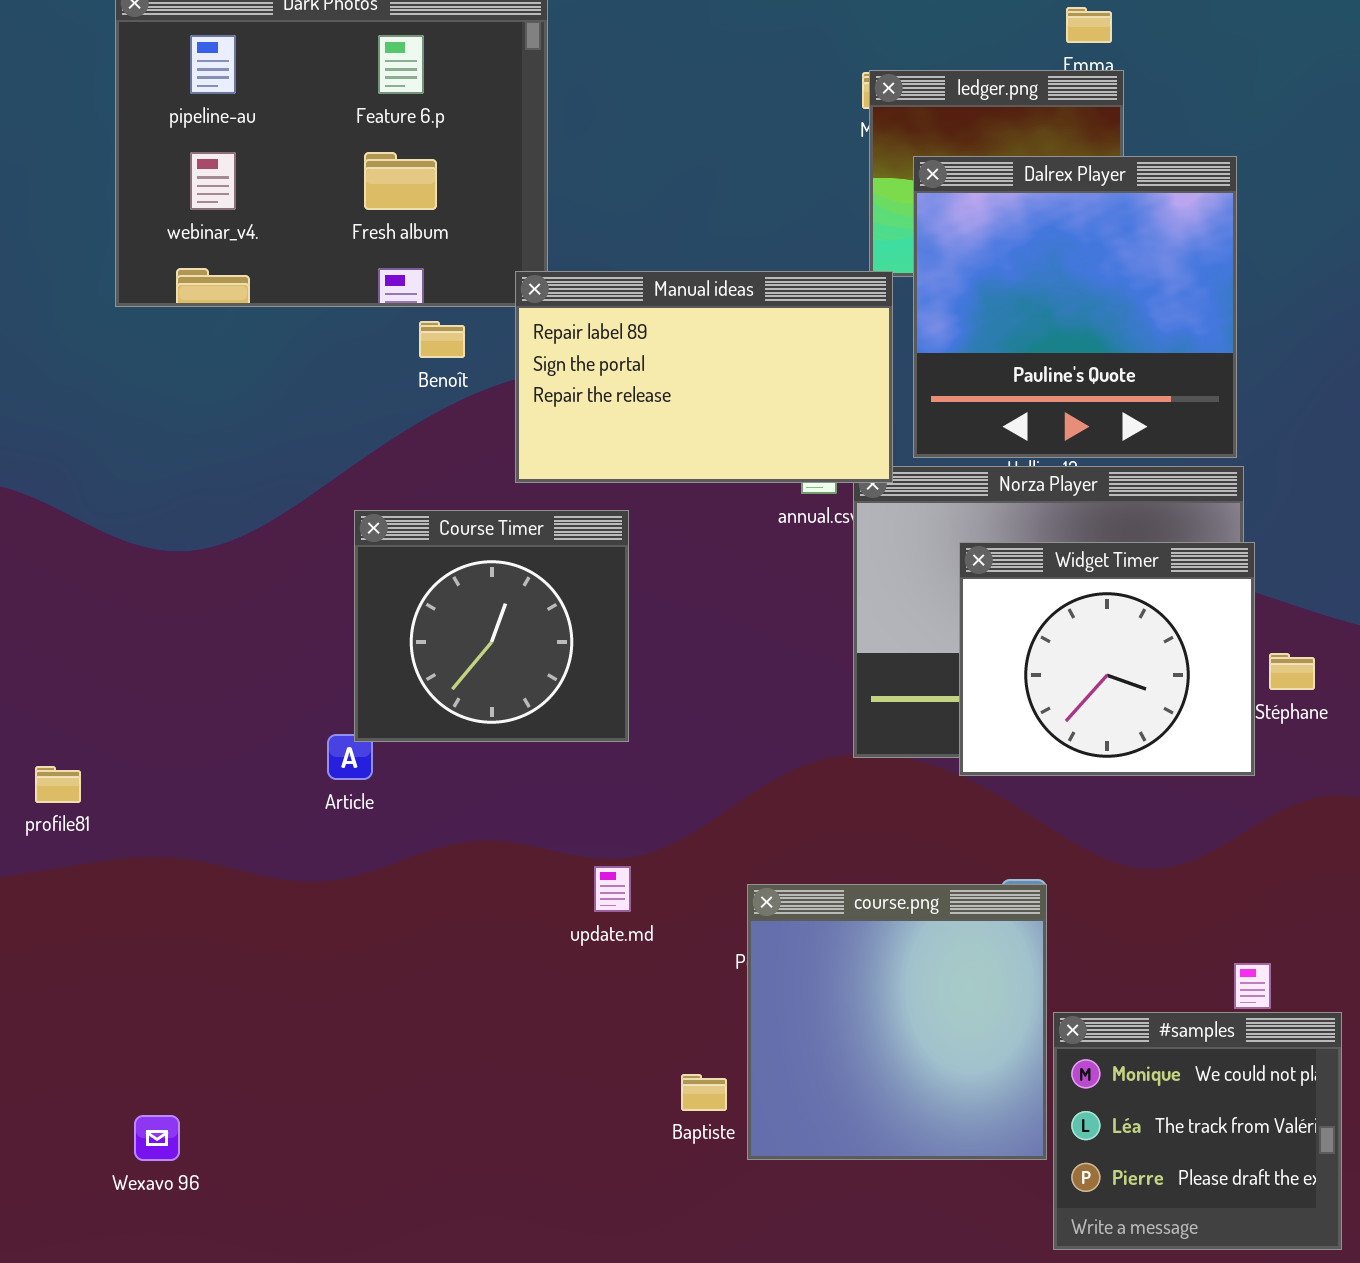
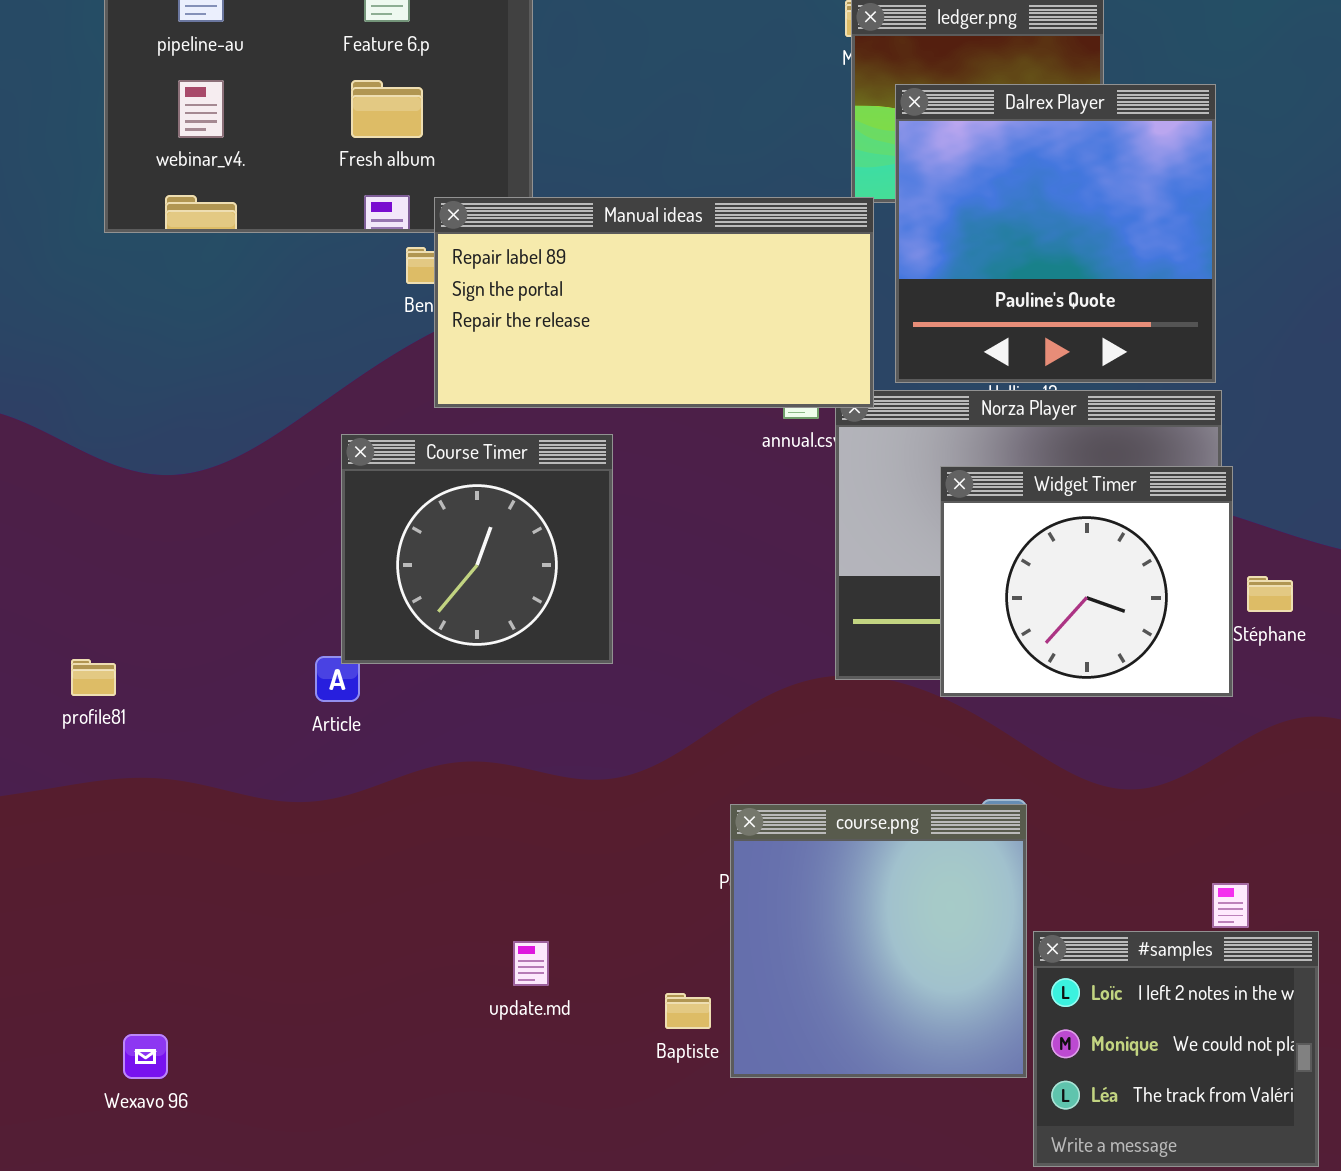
Manual ideas: [515,271,893,483] -> [434,197,874,408], resized
profile81: [35,766,81,803] -> [71,659,116,696], moved
update.md: [594,866,631,912] -> [513,941,549,986], moved
#samples: [1053,1012,1342,1250] -> [1033,931,1319,1167], scrolled up 1 row

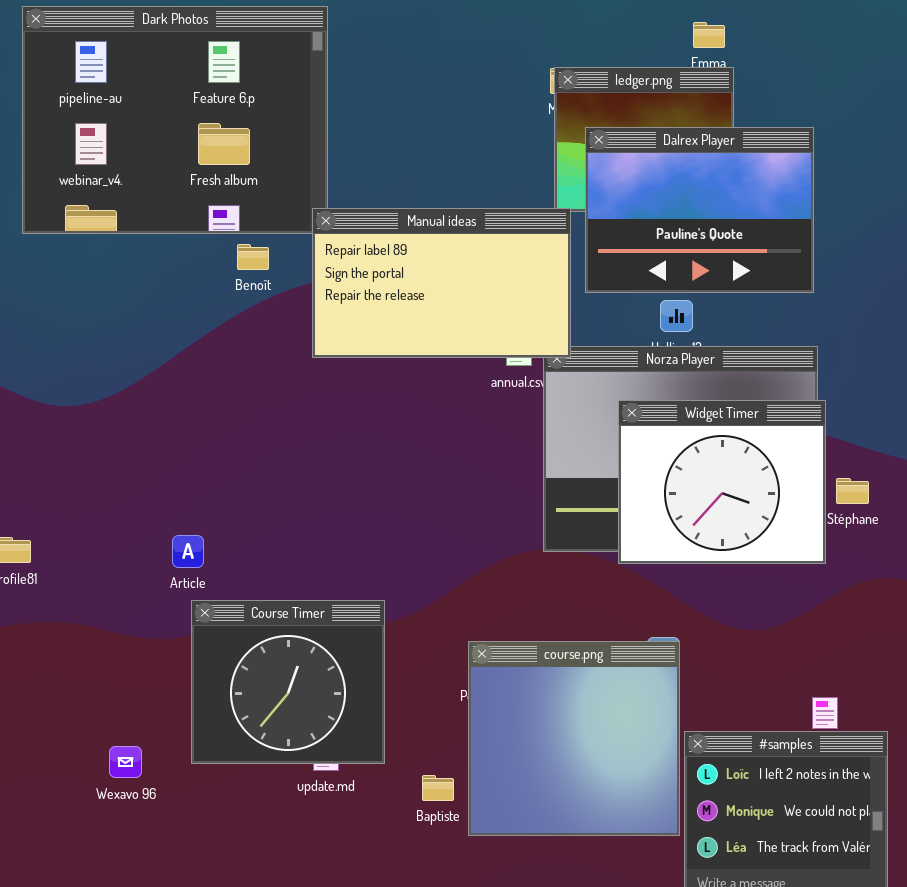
Dalrex Player: [895,84,1216,383] -> [585,127,814,293], resized
Manual ideas: [434,197,874,408] -> [312,208,571,358], resized
Course Timer: [341,434,613,664] -> [191,600,385,764], moved
Wexavo 96: [123,1034,168,1079] -> [109,746,142,778], moved

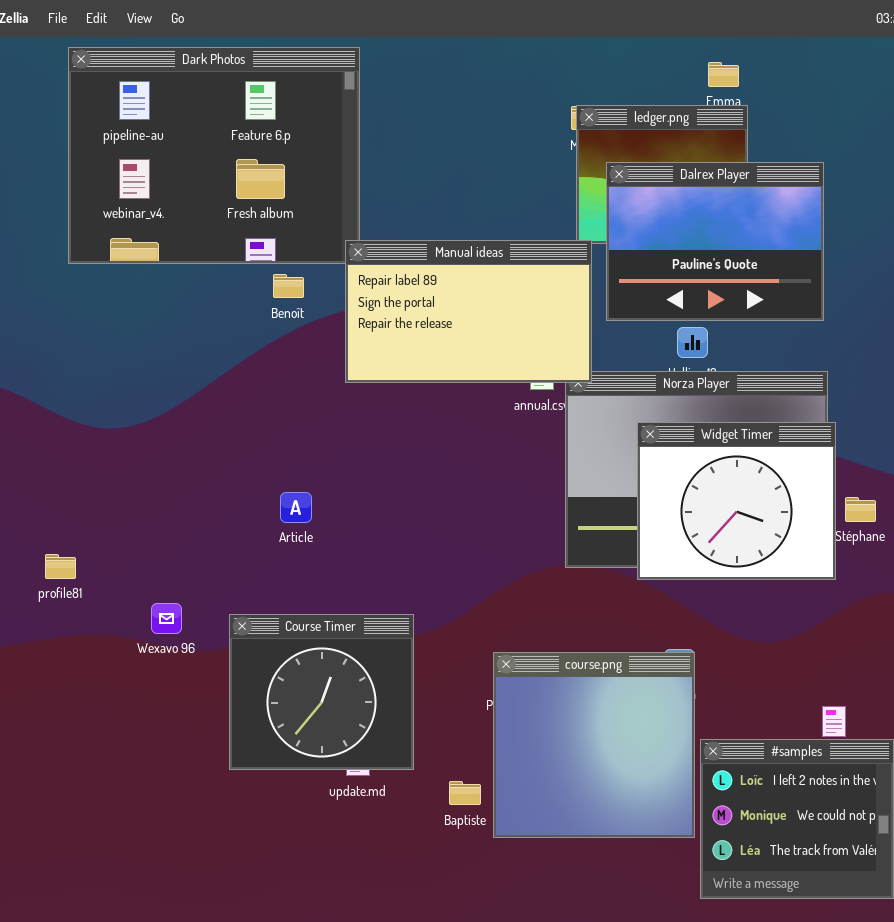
Article: [172,535,204,568] -> [280,492,312,523], moved
Wexavo 96: [109,746,142,778] -> [151,603,182,634], moved

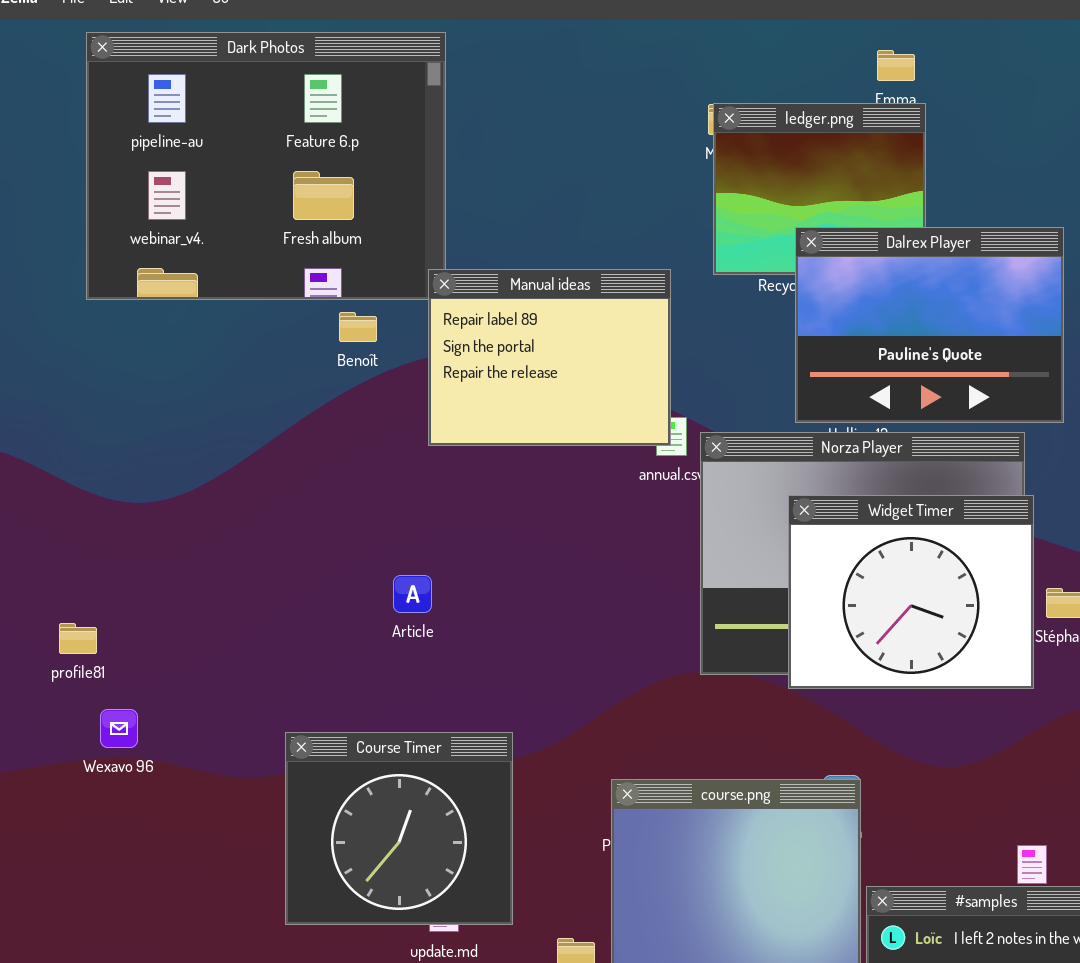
Dalrex Player: [606,162,824,321] -> [795,227,1064,423], moved
Manual ideas: [345,240,592,383] -> [428,269,671,446], resized
Article: [280,492,312,523] -> [393,575,432,613], moved
profile81: [45,554,76,579] -> [59,623,97,654], moved
Wexavo 96: [151,603,182,634] -> [100,709,138,748], moved

